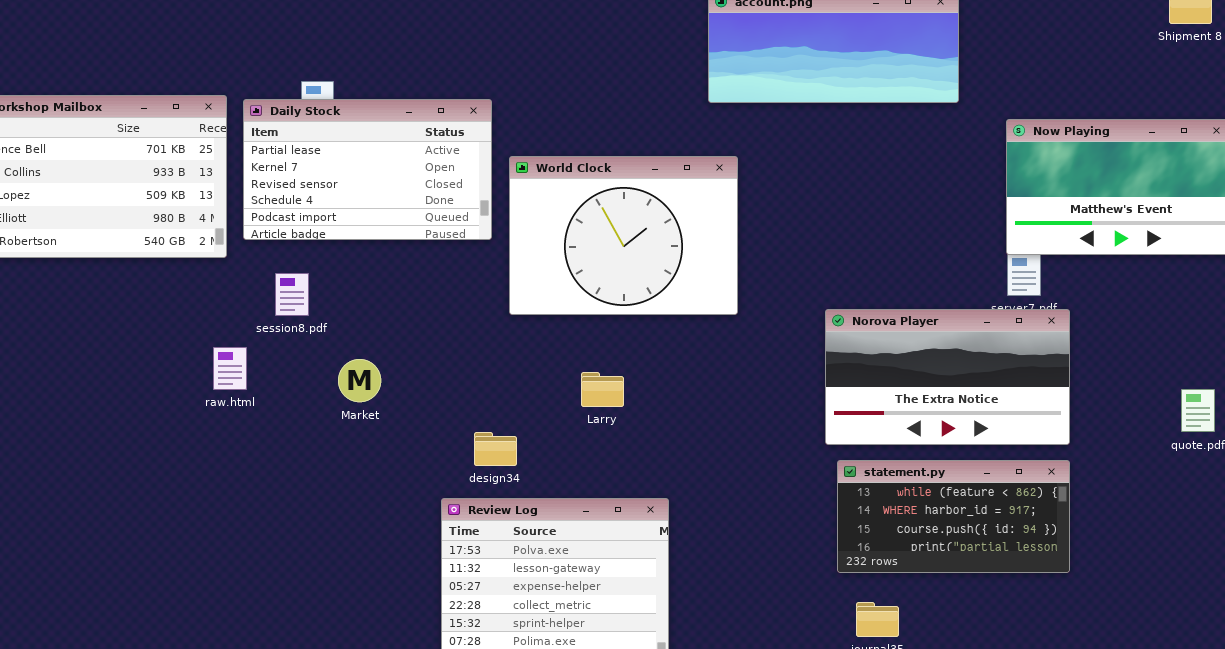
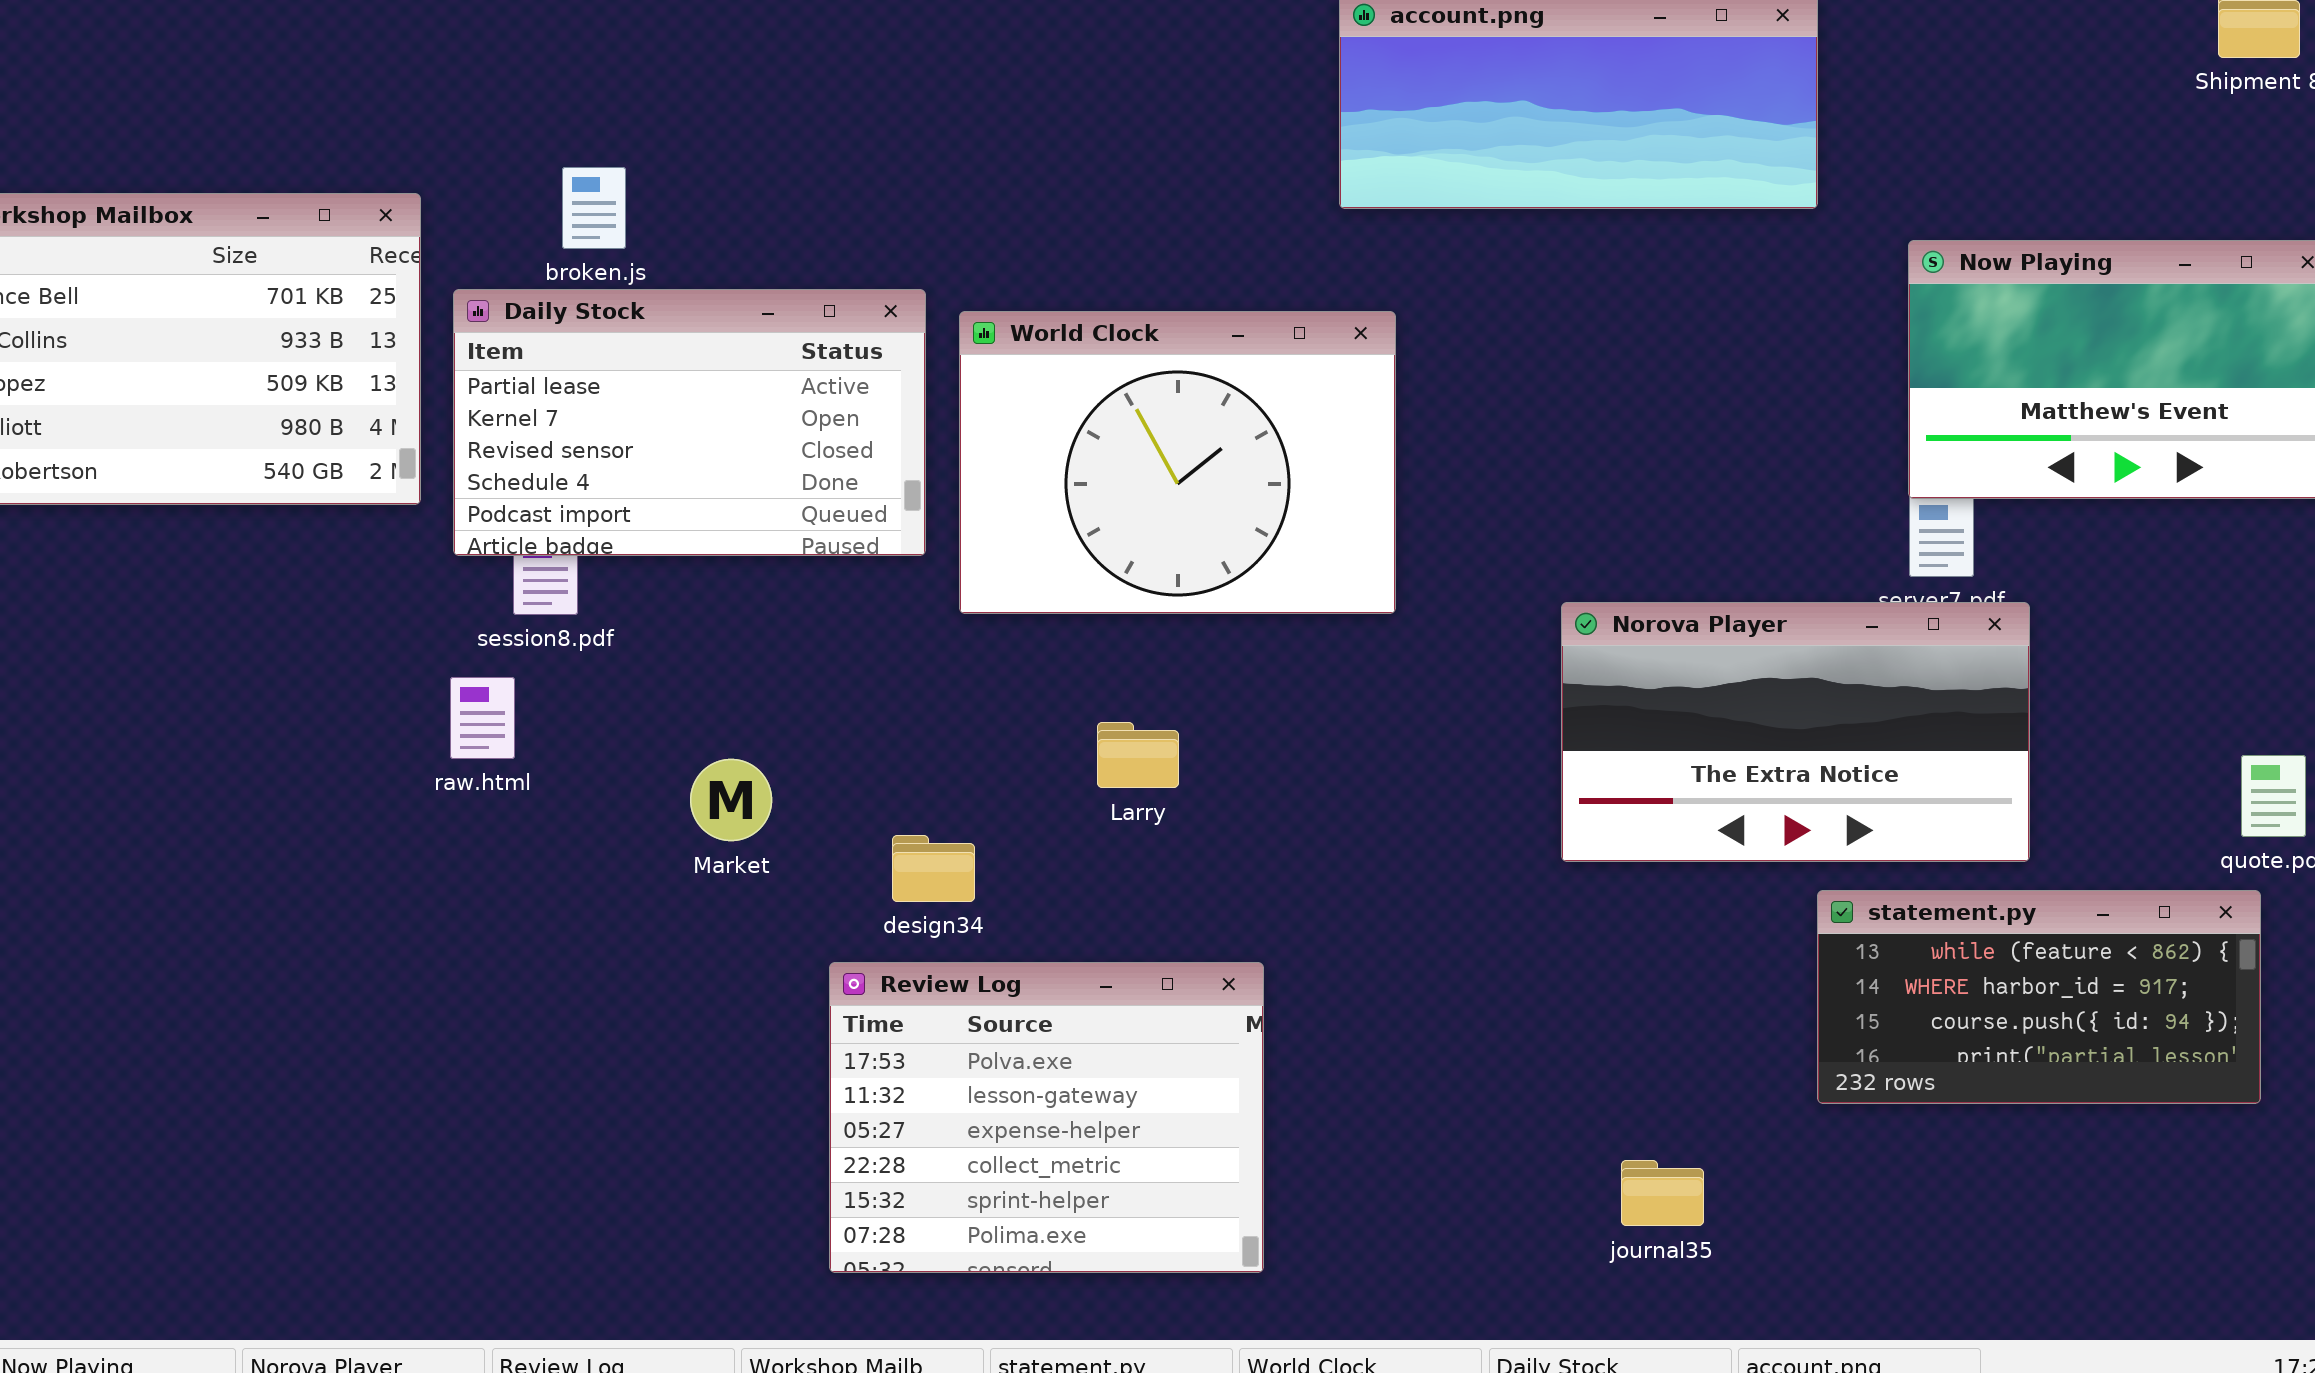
Daily Stock: [243,99,492,240] -> [453,289,926,556], moved
raw.html: [213,347,247,390] -> [450,677,515,759], moved
Market: [338,359,381,402] -> [690,759,772,841], moved
statement.py: [837,460,1070,573] -> [1817,890,2261,1104], moved

